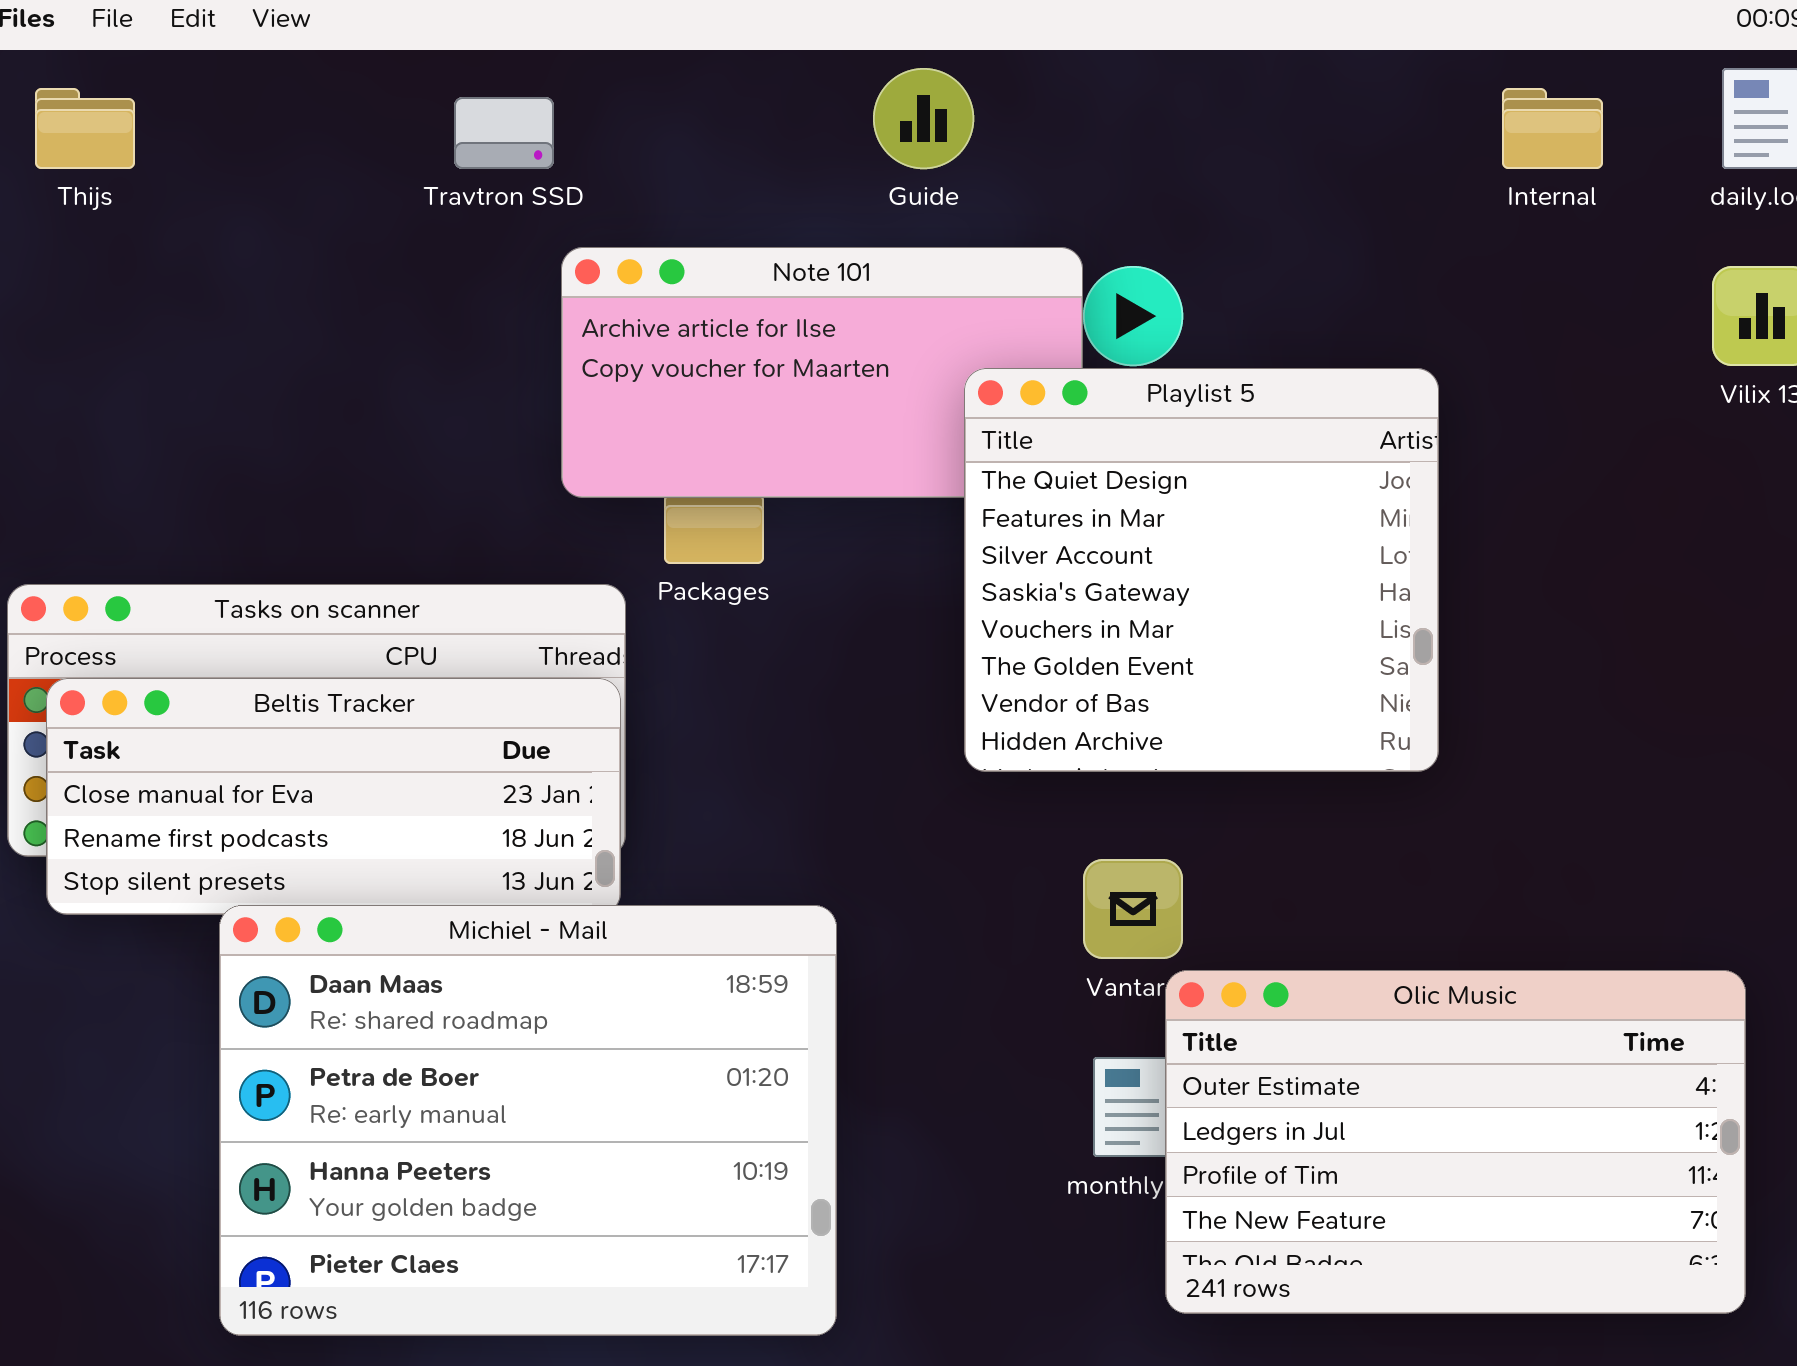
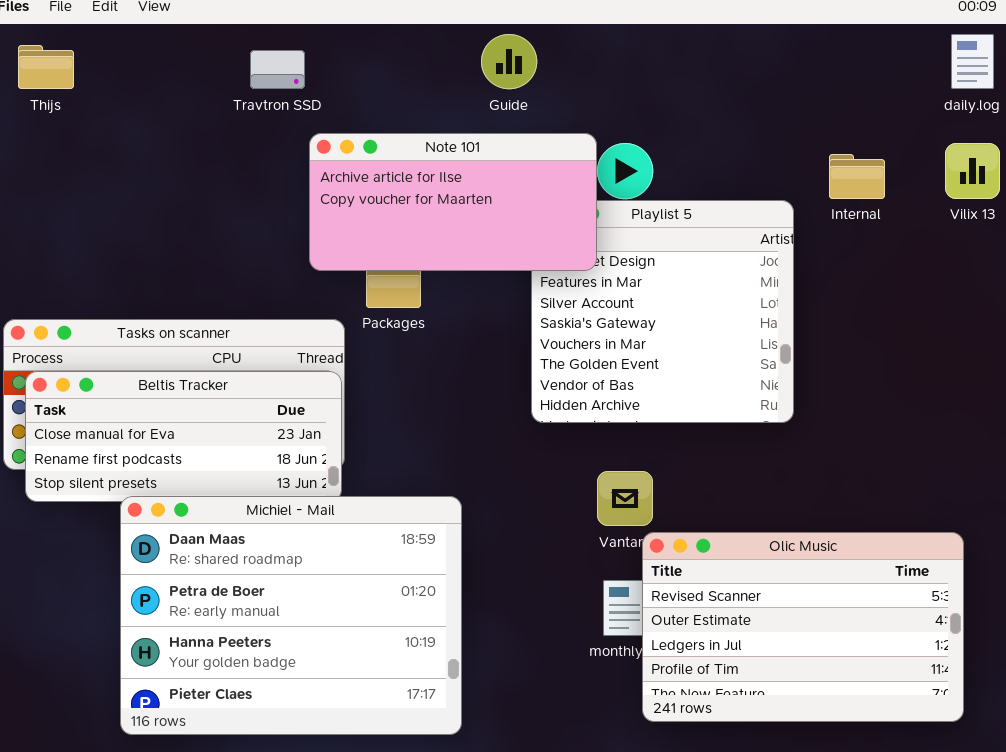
Internal: [1502,88,1603,169] -> [829,154,885,199], moved
Note 101: [561,247,1083,498] -> [309,133,597,271], raised
Olic Music: [1165,970,1746,1314] -> [642,532,964,722], scrolled up 1 row

